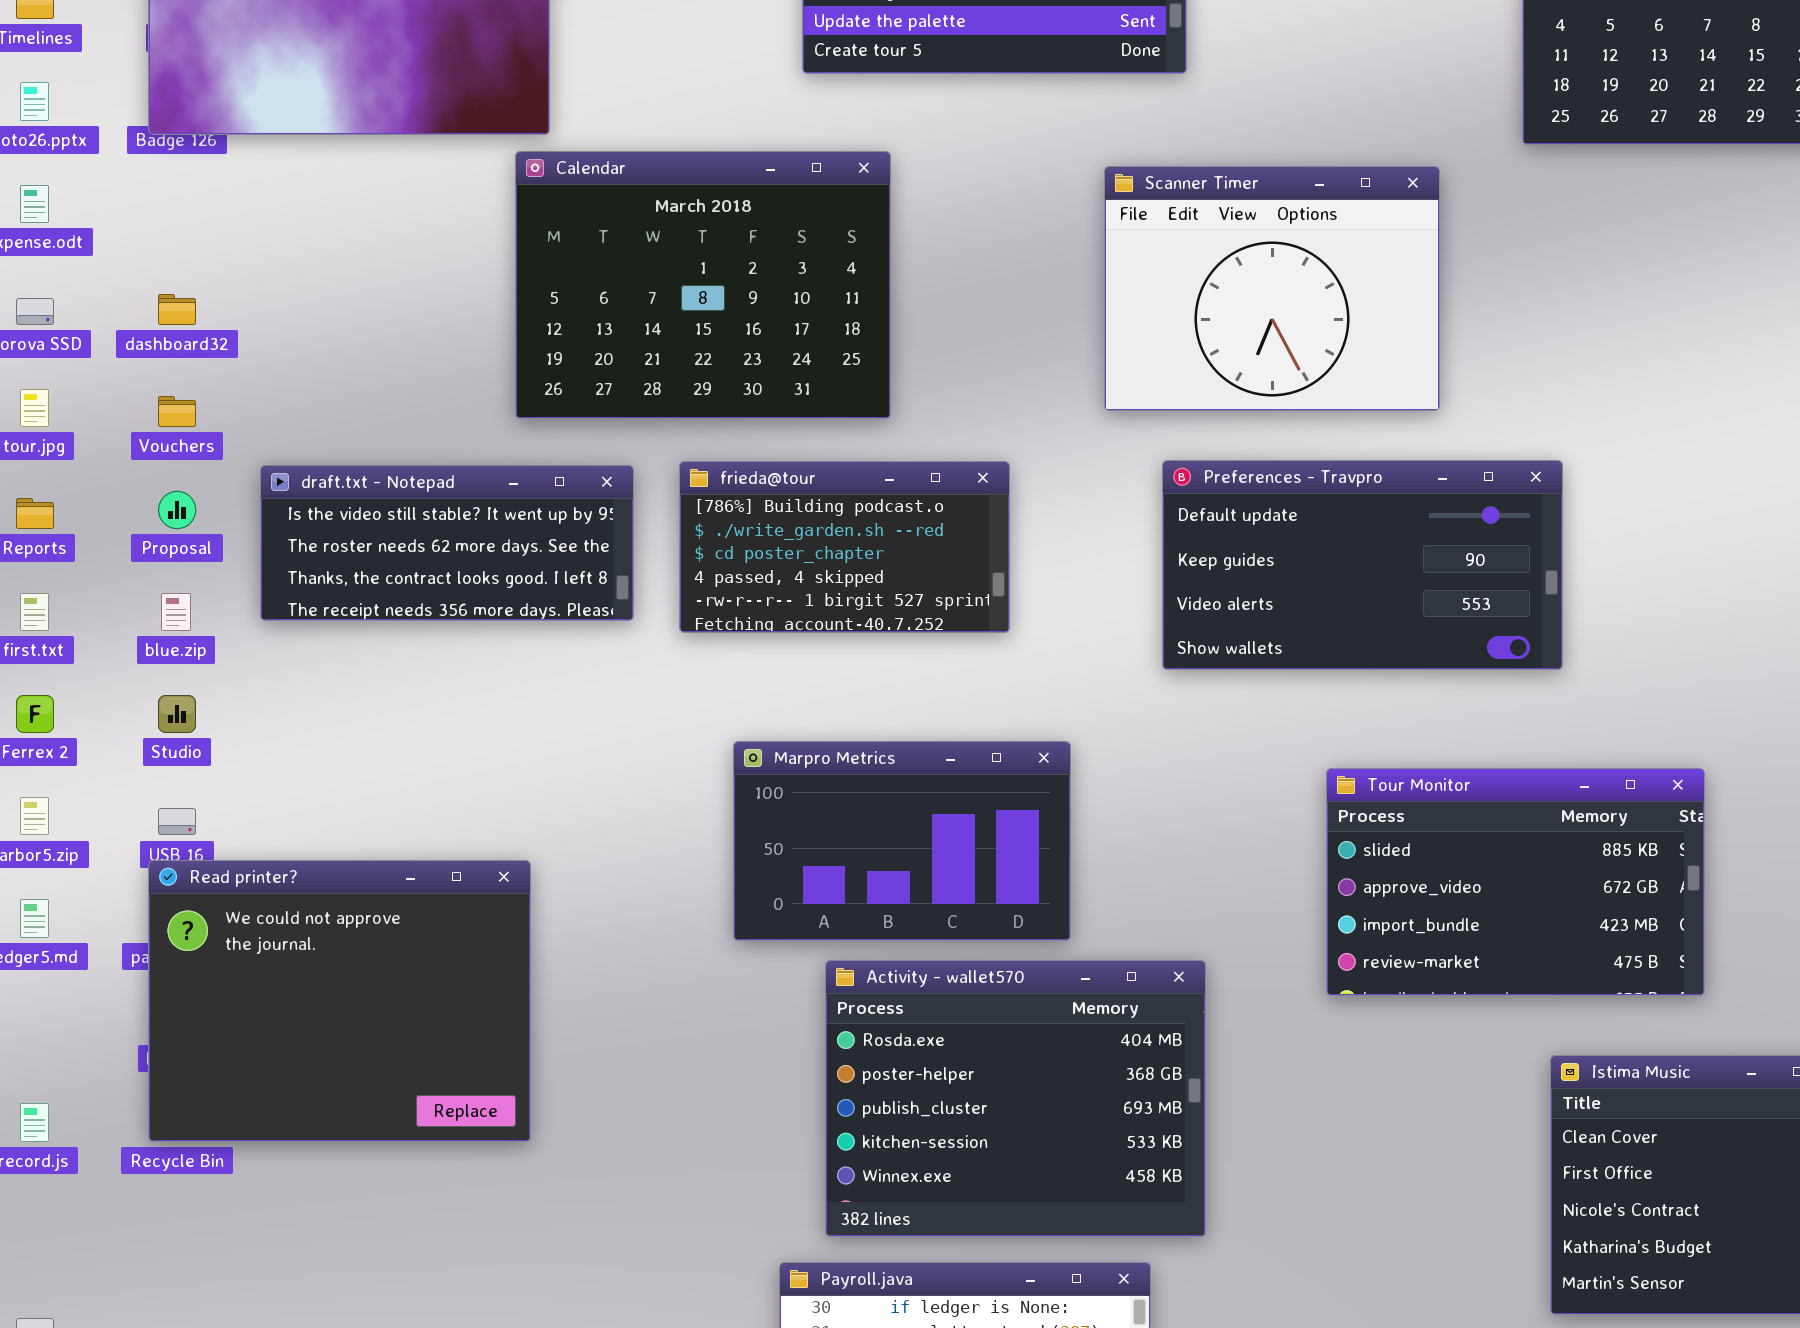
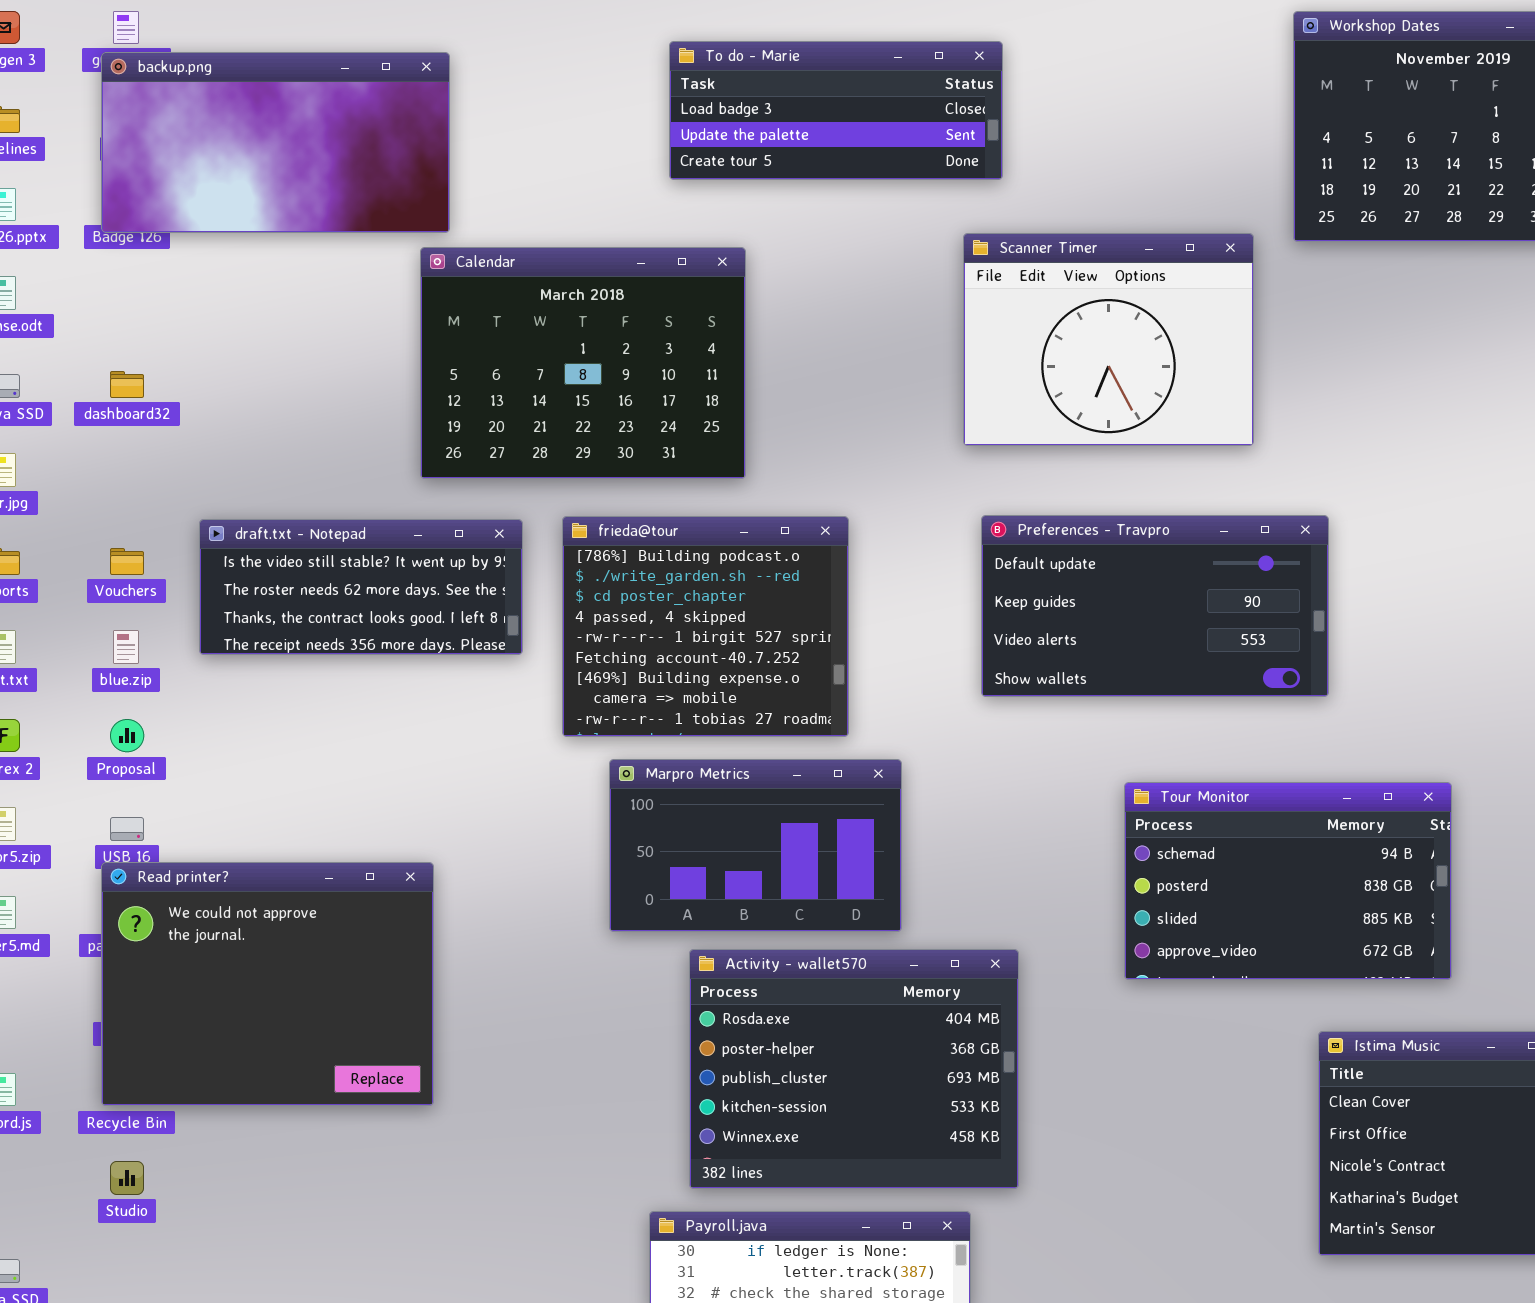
Scanner Timer: [1104,166,1440,411] -> [963,233,1254,446], moved
Vouchers: [158,396,196,427] -> [110,548,144,575], moved
frieda@tour: [679,461,1010,633] -> [562,516,849,737], resized
Proposal: [158,491,196,529] -> [110,719,144,752], moved
Studio: [158,695,196,733] -> [110,1161,144,1195], moved
Tour Monitor: [1326,768,1705,996] -> [1124,782,1452,980], scrolled up 2 rows

